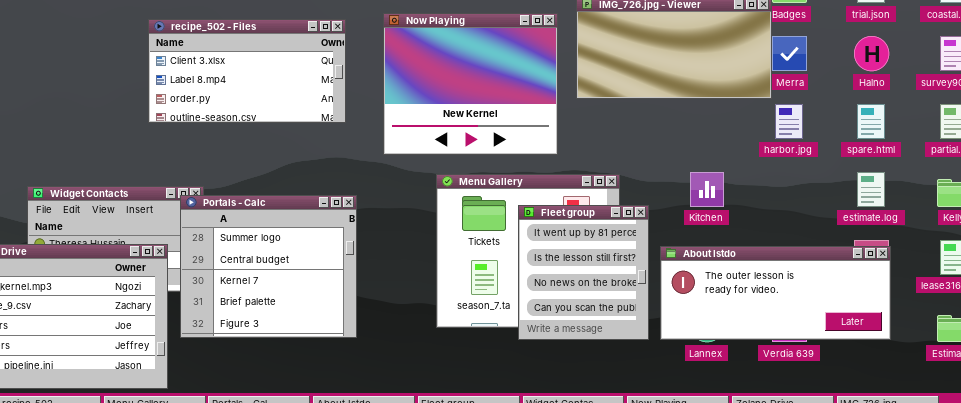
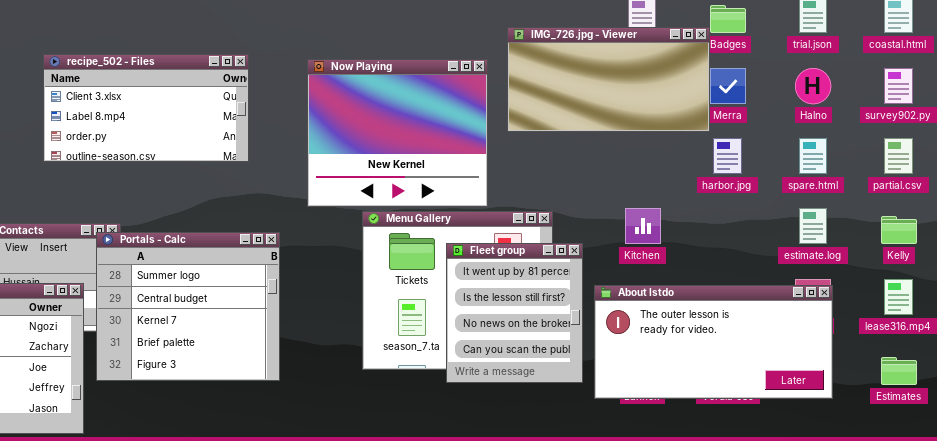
Now Playing: [383,13,558,155] -> [307,59,488,207], moved
recipe_502 - Files: [148,19,346,123] -> [43,54,249,162], moved
About Istdo: [660,246,891,340] -> [594,285,833,399], resized

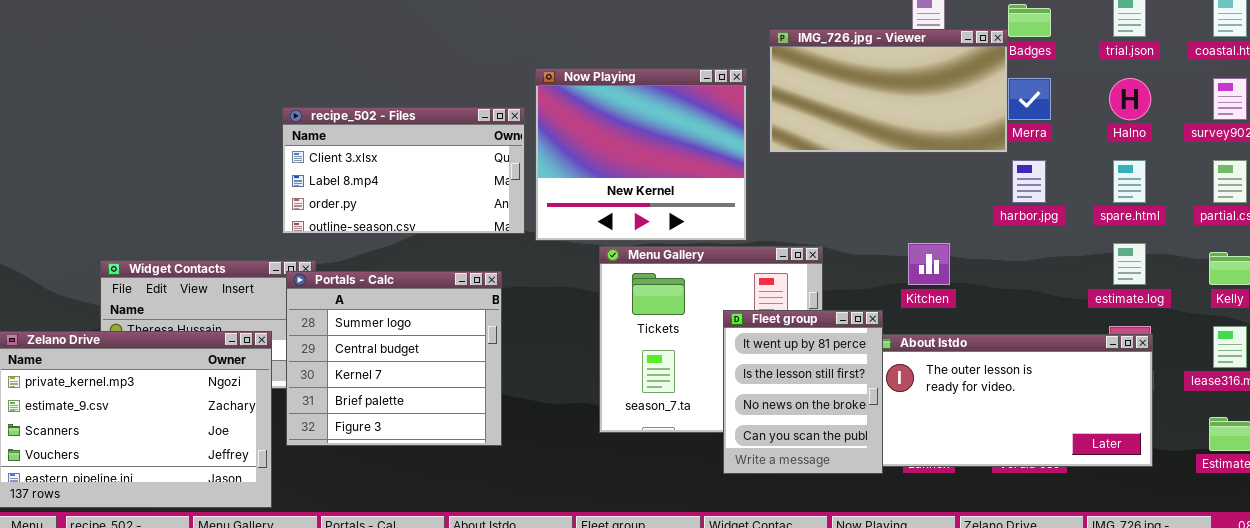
recipe_502 - Files: [43,54,249,162] -> [282,107,525,234], moved
Fleet group: [446,243,583,383] -> [723,310,883,474], moved

